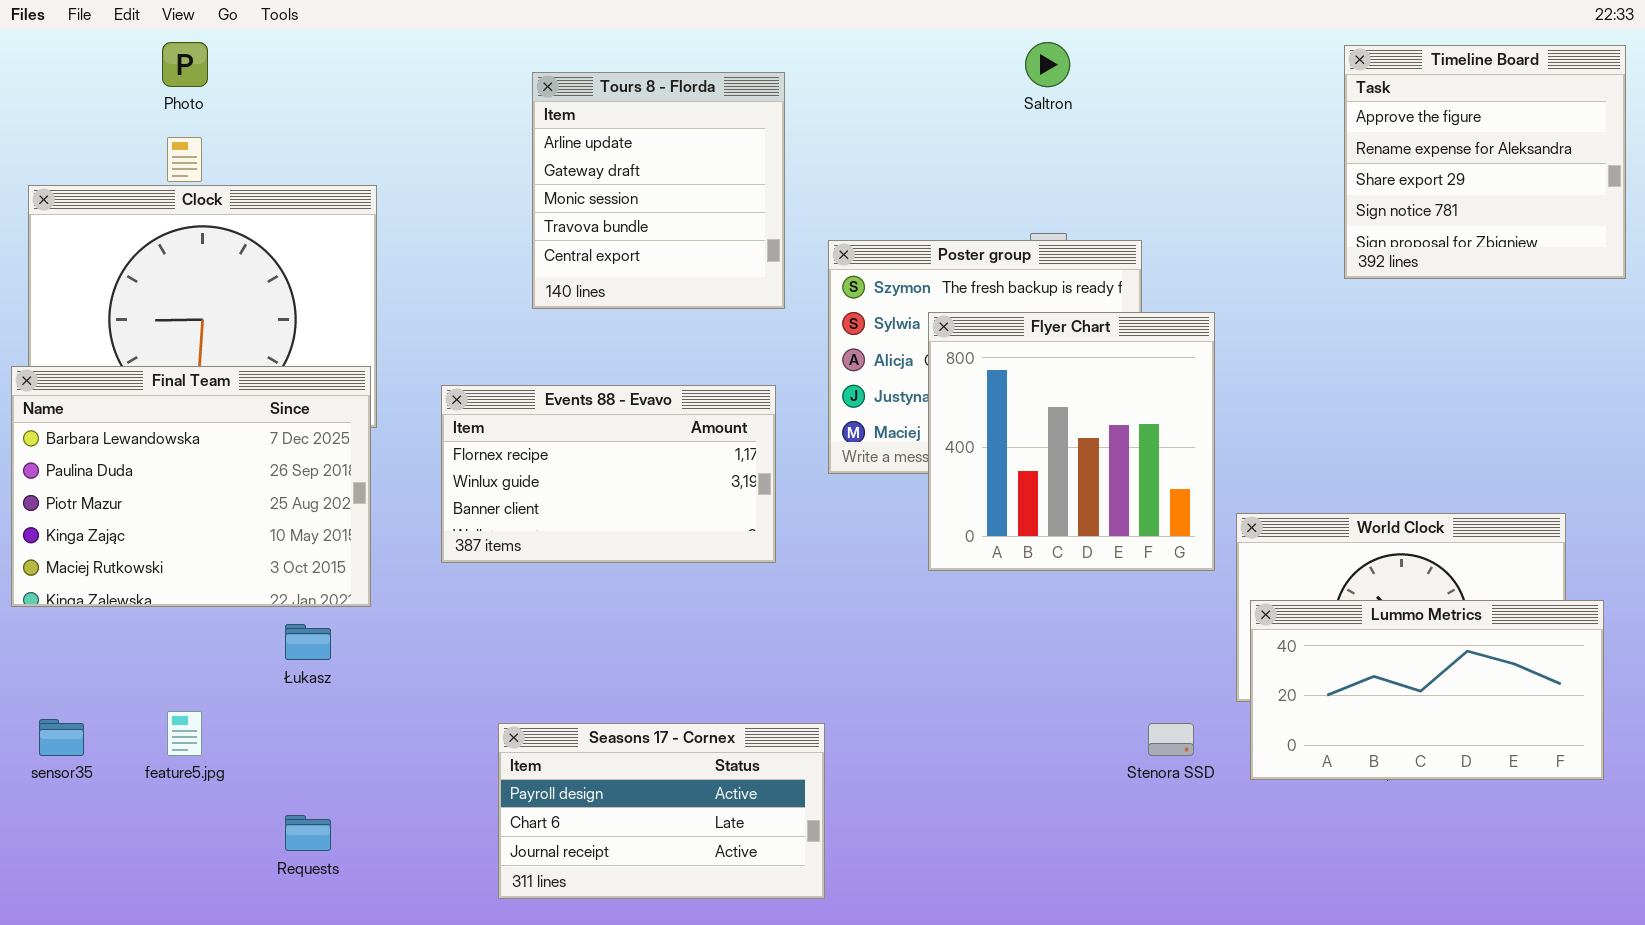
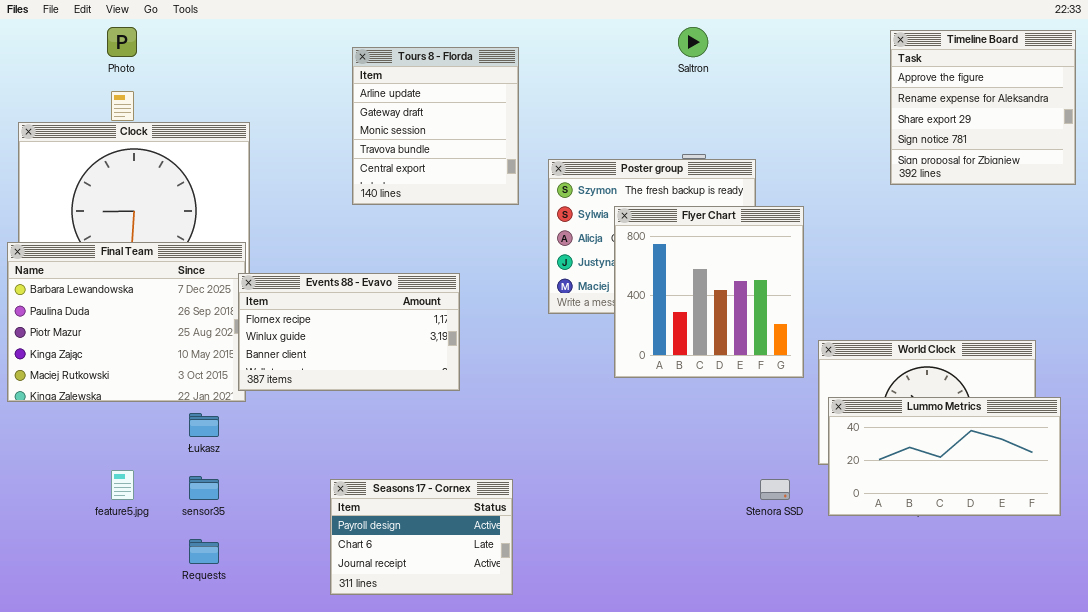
Events 88 - Evavo: [441,385,776,563] -> [238,273,460,391], moved
sensor35: [39,719,84,756] -> [189,476,219,500], moved
Seasons 17 - Cornex: [498,723,825,899] -> [330,479,513,595], resized

